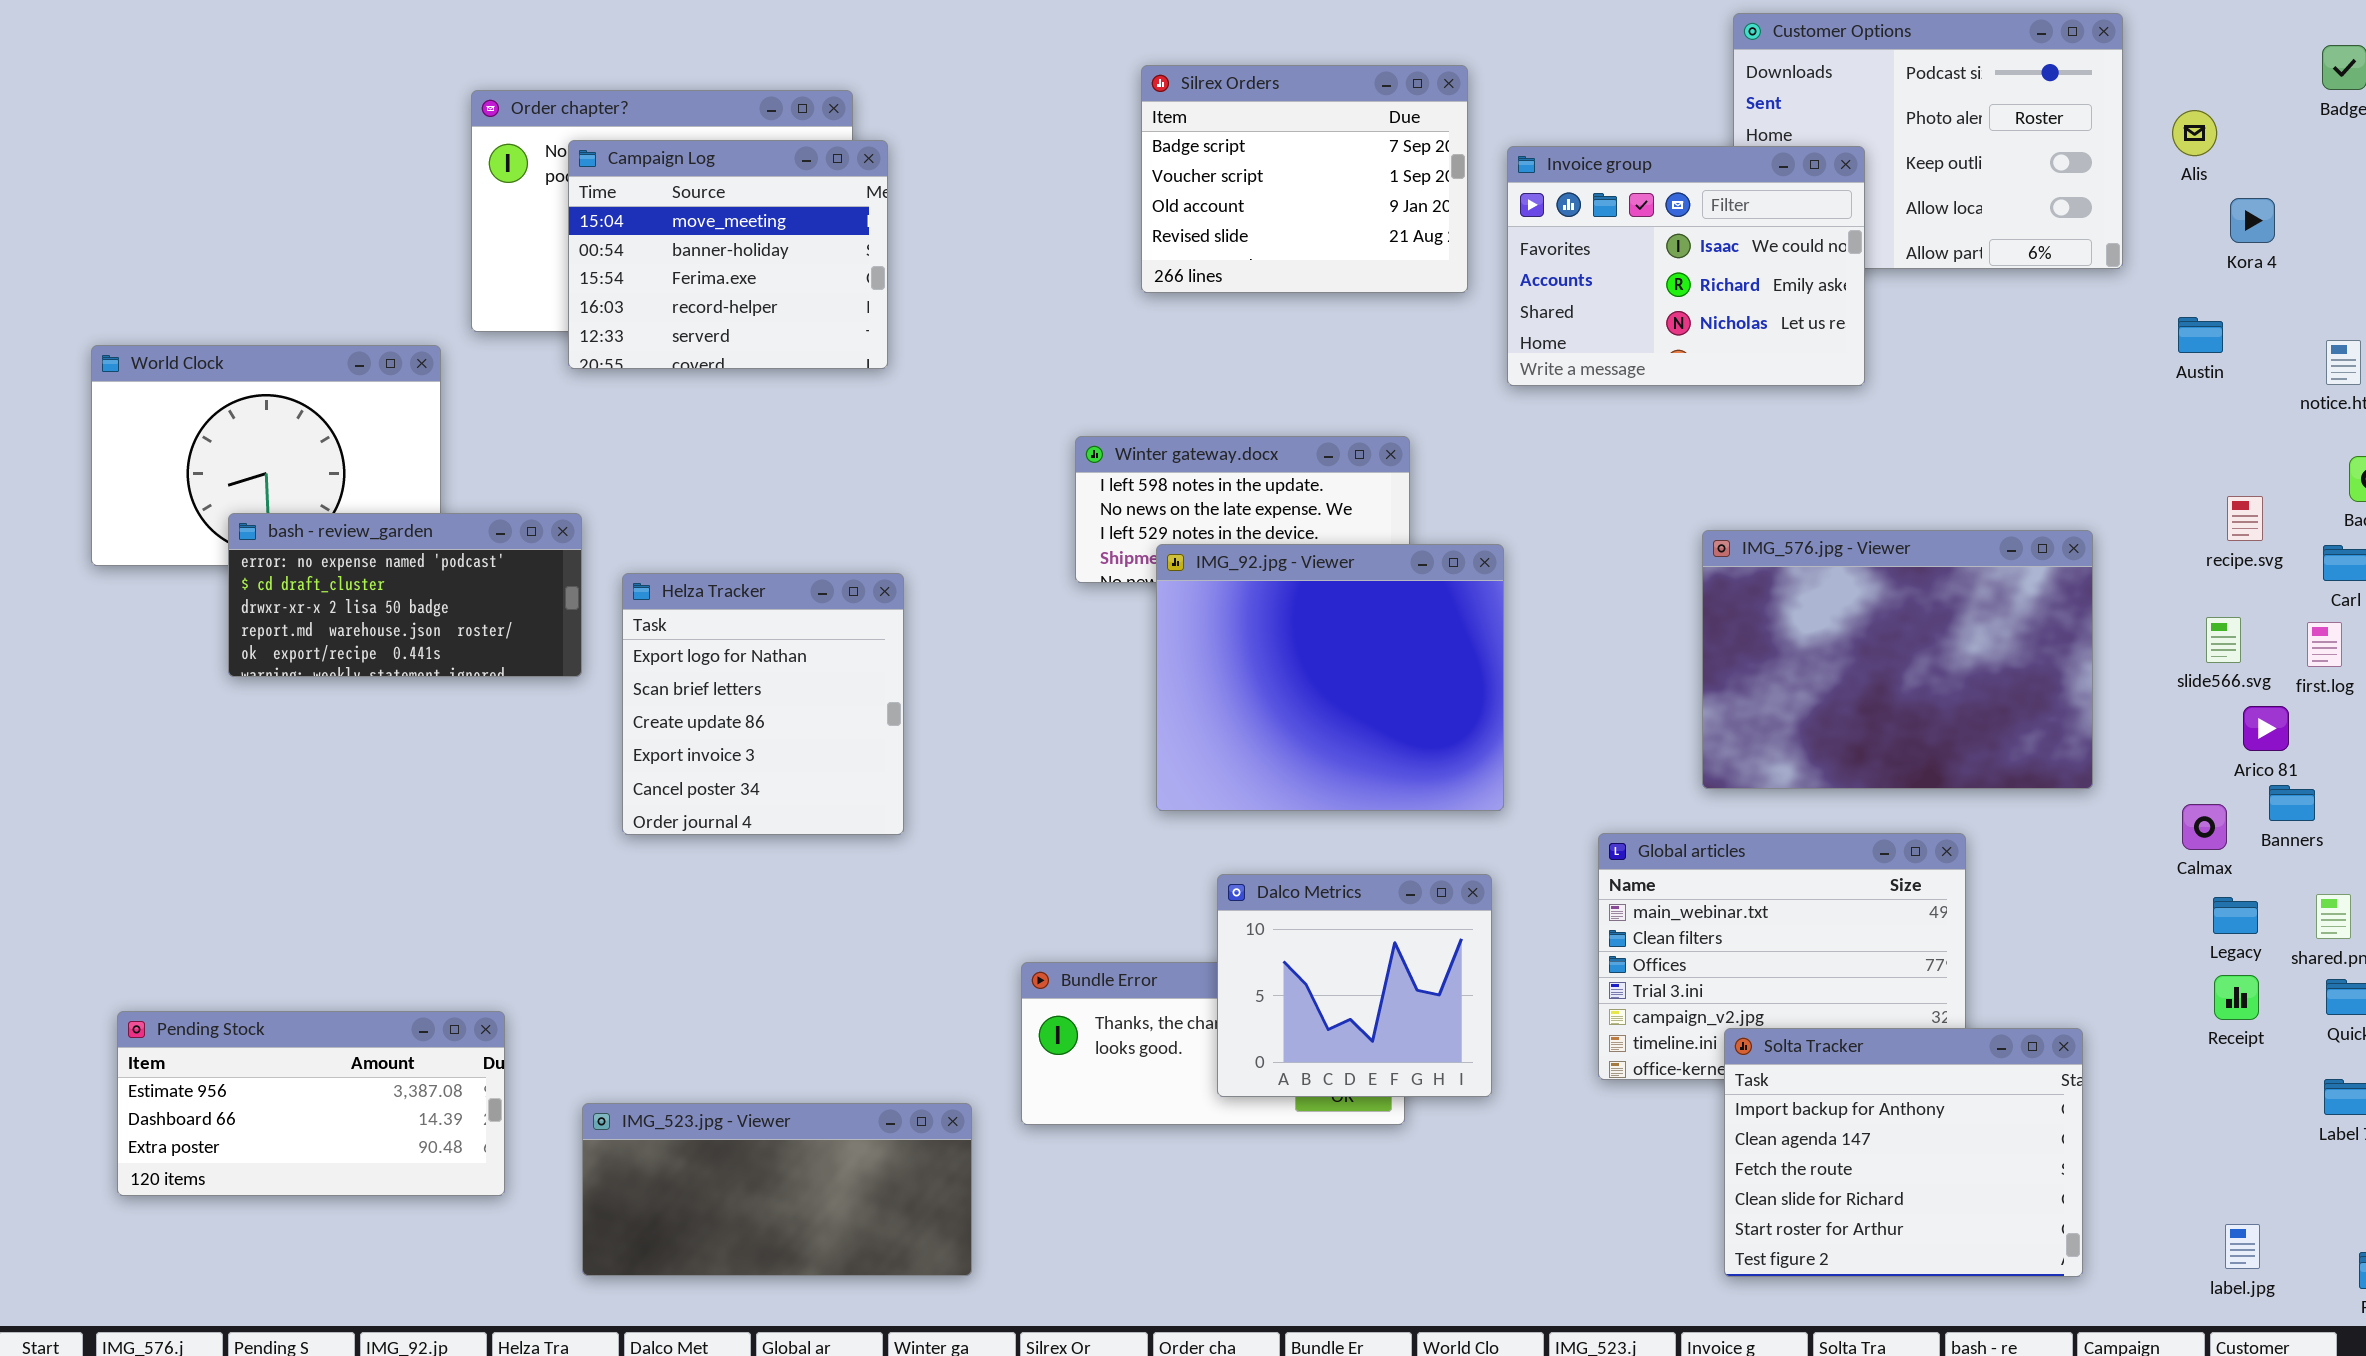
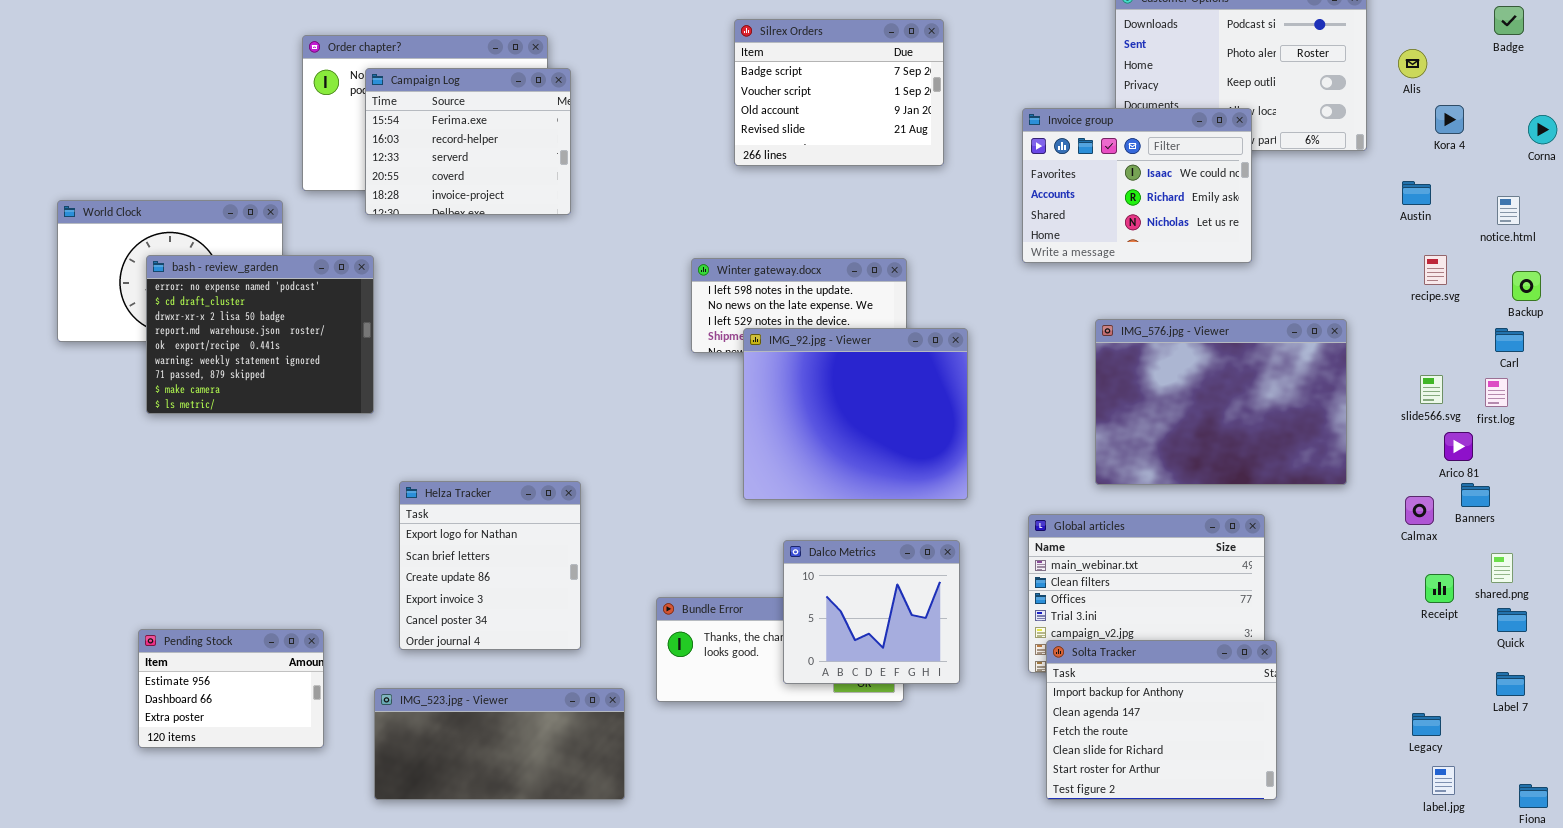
Campaign Log: [568,140,888,369] -> [365,68,571,215], scrolled down 2 rows
Invoice group: [1507,146,1865,386] -> [1022,108,1252,263], moved
recipe.svg: [2227,496,2263,541] -> [1424,255,1447,285], moved
bash - review_garden: [228,513,582,677] -> [146,255,374,414], resized
Helza Tracker: [622,573,904,835] -> [399,481,581,650], moved
Legacy: [2213,897,2258,934] -> [1412,713,1441,736], moved
Receipt: [2214,975,2259,1020] -> [1425,574,1454,603], moved
Pending Stock: [117,1011,505,1196] -> [138,629,324,748], resized
Solta Tracker: [1724,1028,2083,1277] -> [1046,640,1277,800], moved

